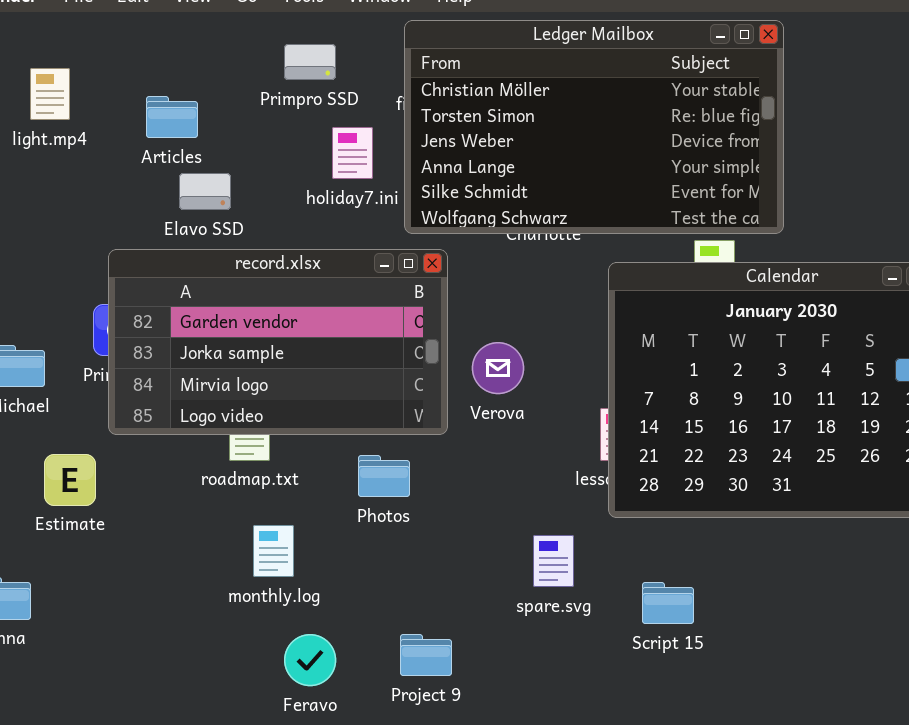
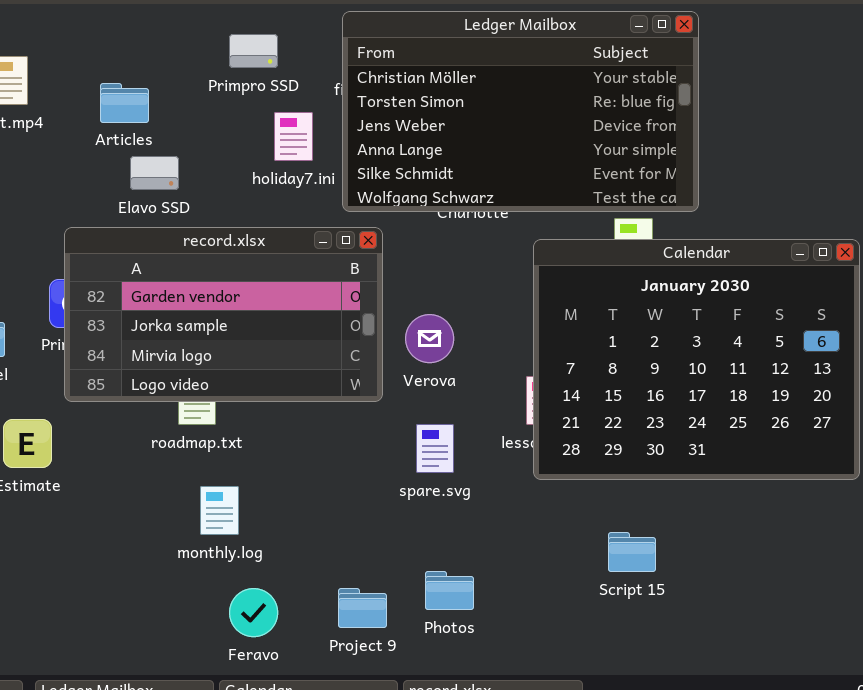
Photos: [358,455,410,497] -> [425,571,474,610], moved
spare.svg: [533,535,574,587] -> [416,424,454,473], moved
Script 15: [642,582,694,624] -> [608,532,656,572], moved

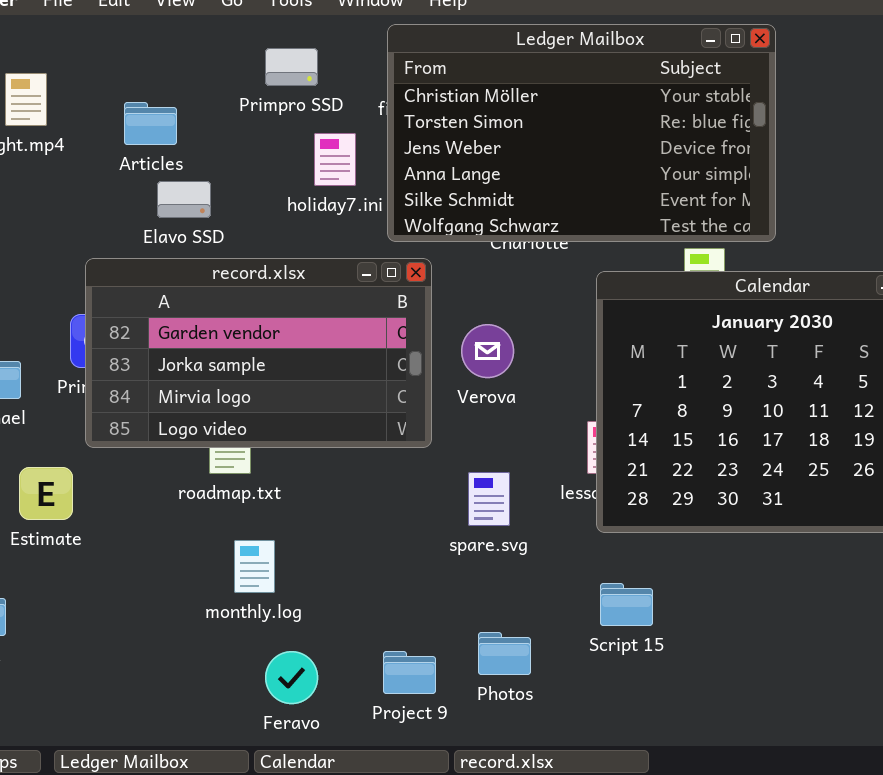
Verova: [405,314,454,363] -> [461,324,514,378], moved
Script 15: [608,532,656,572] -> [600,583,653,626], moved

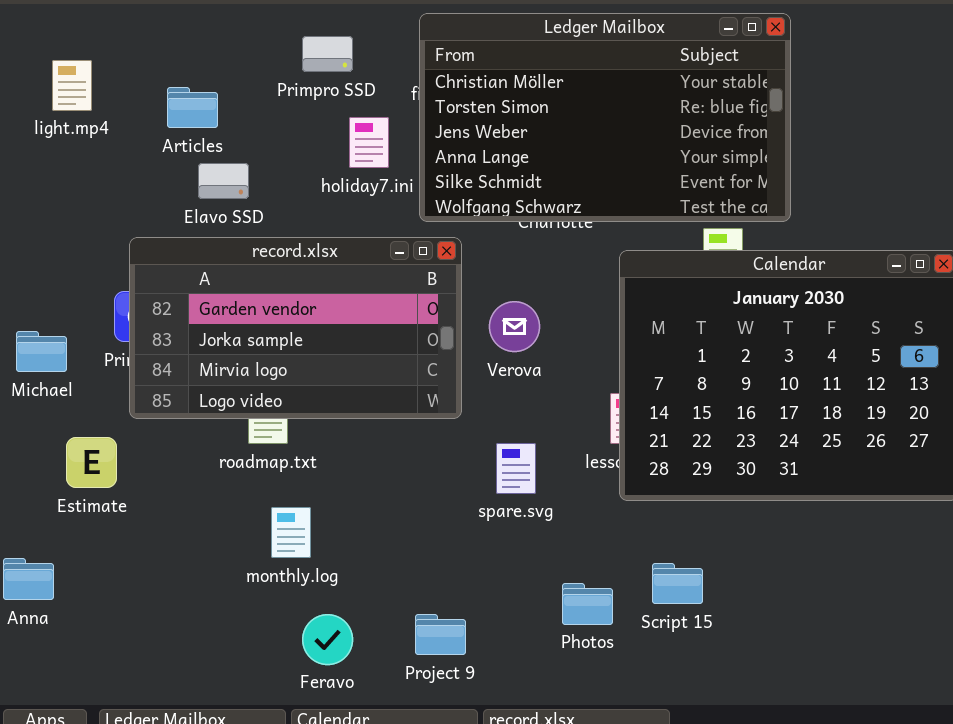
Script 15: [600,583,653,626] -> [652,563,703,604], moved
Photos: [478,632,531,675] -> [562,583,613,625], moved

